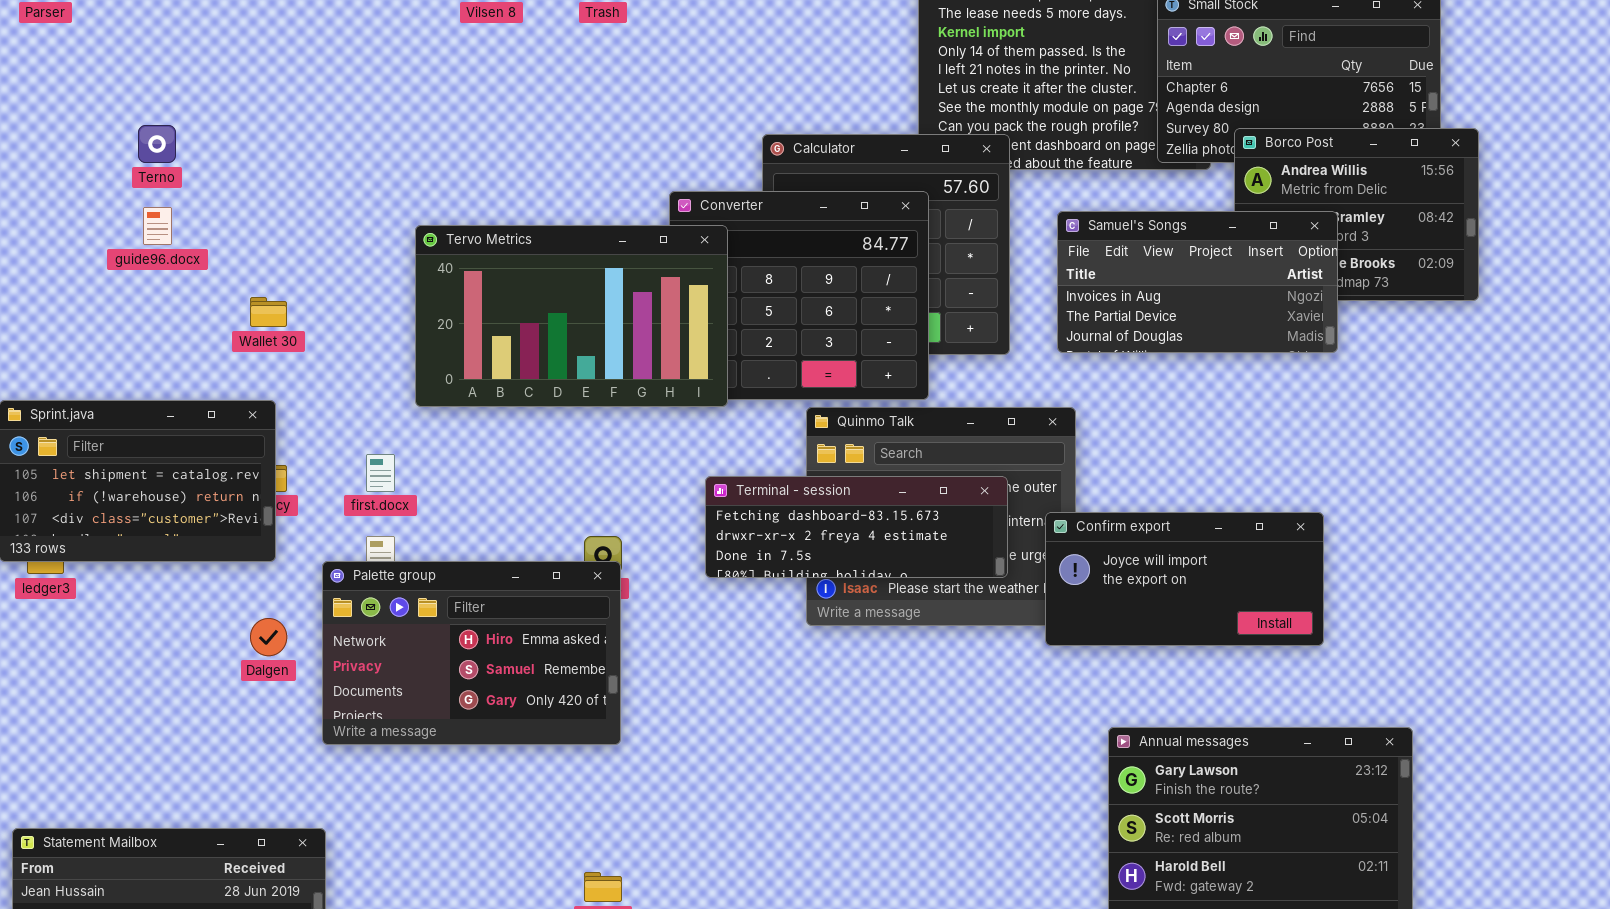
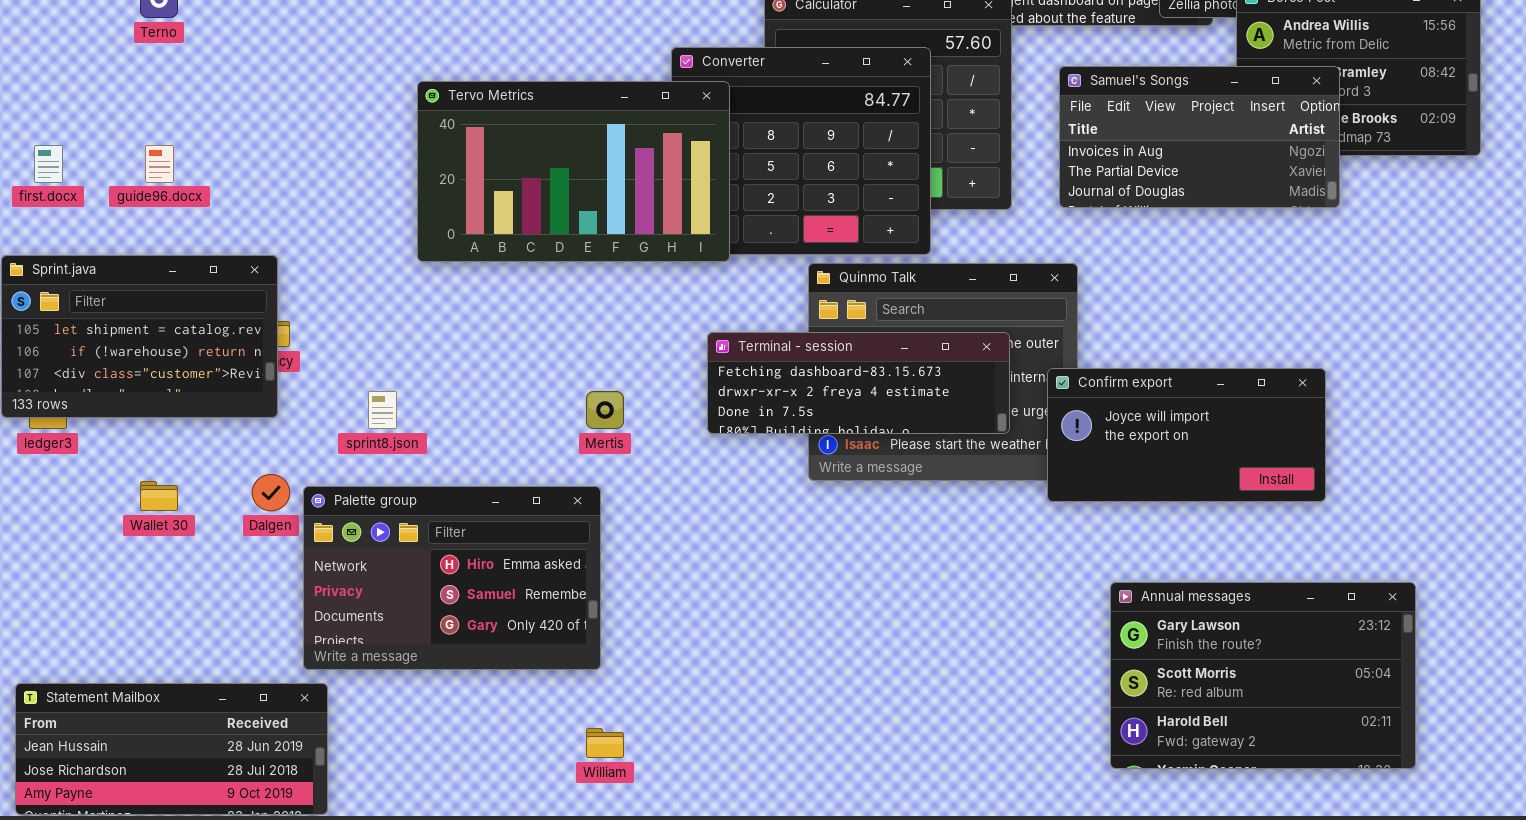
guide96.docx: [143,207,172,245] -> [145,145,174,183], moved
Wallet 30: [250,297,287,327] -> [140,481,178,511], moved
first.docx: [366,454,395,492] -> [34,145,63,183], moved
Palette group: [322,561,621,745] -> [303,486,601,670], moved

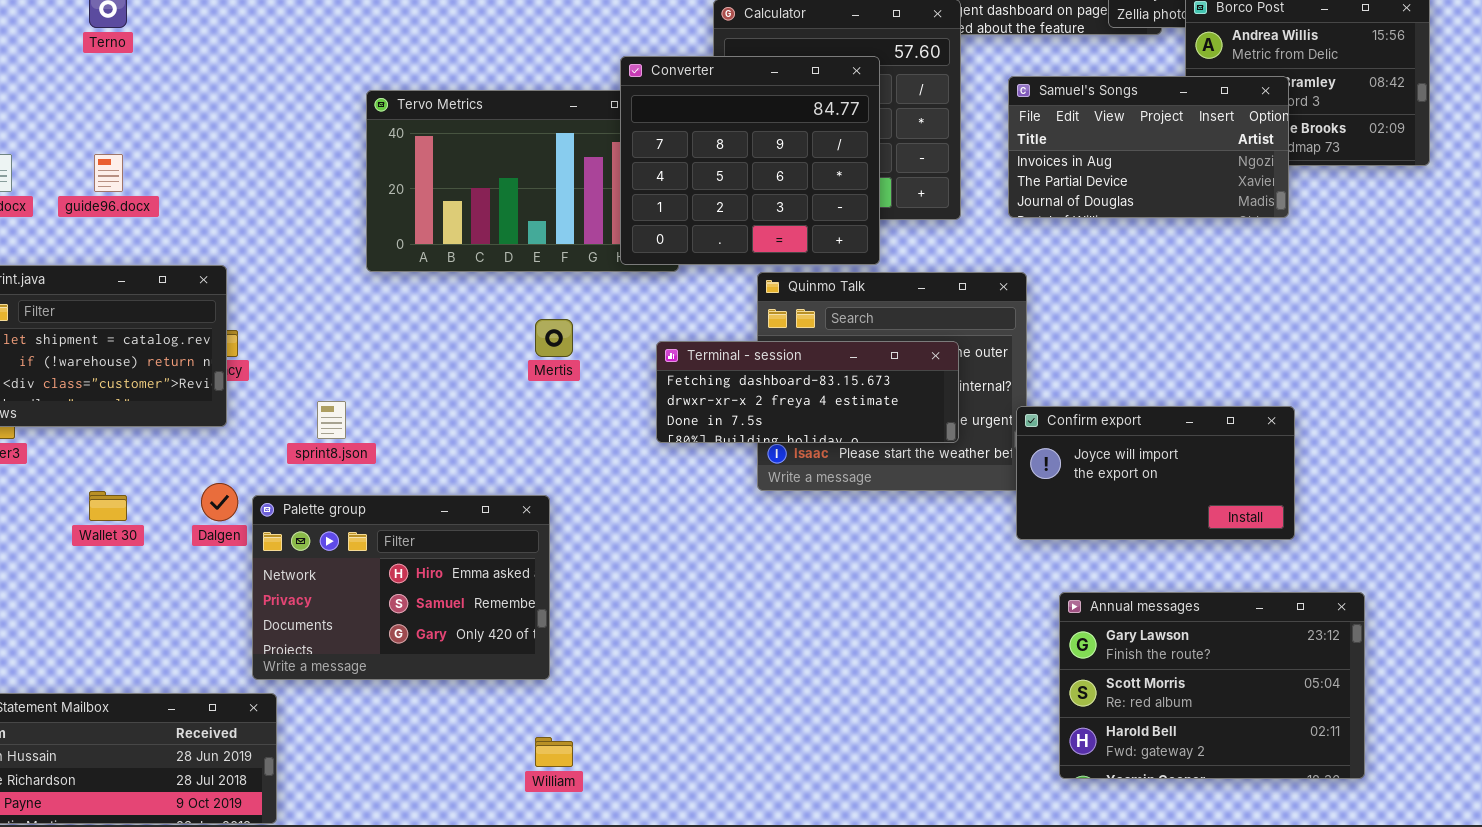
Converter: [671,47,931,255] -> [620,56,880,265], raised
Confirm export: [1047,368,1326,502] -> [1016,406,1295,540], moved
Mertis: [586,391,624,429] -> [535,319,573,357], moved

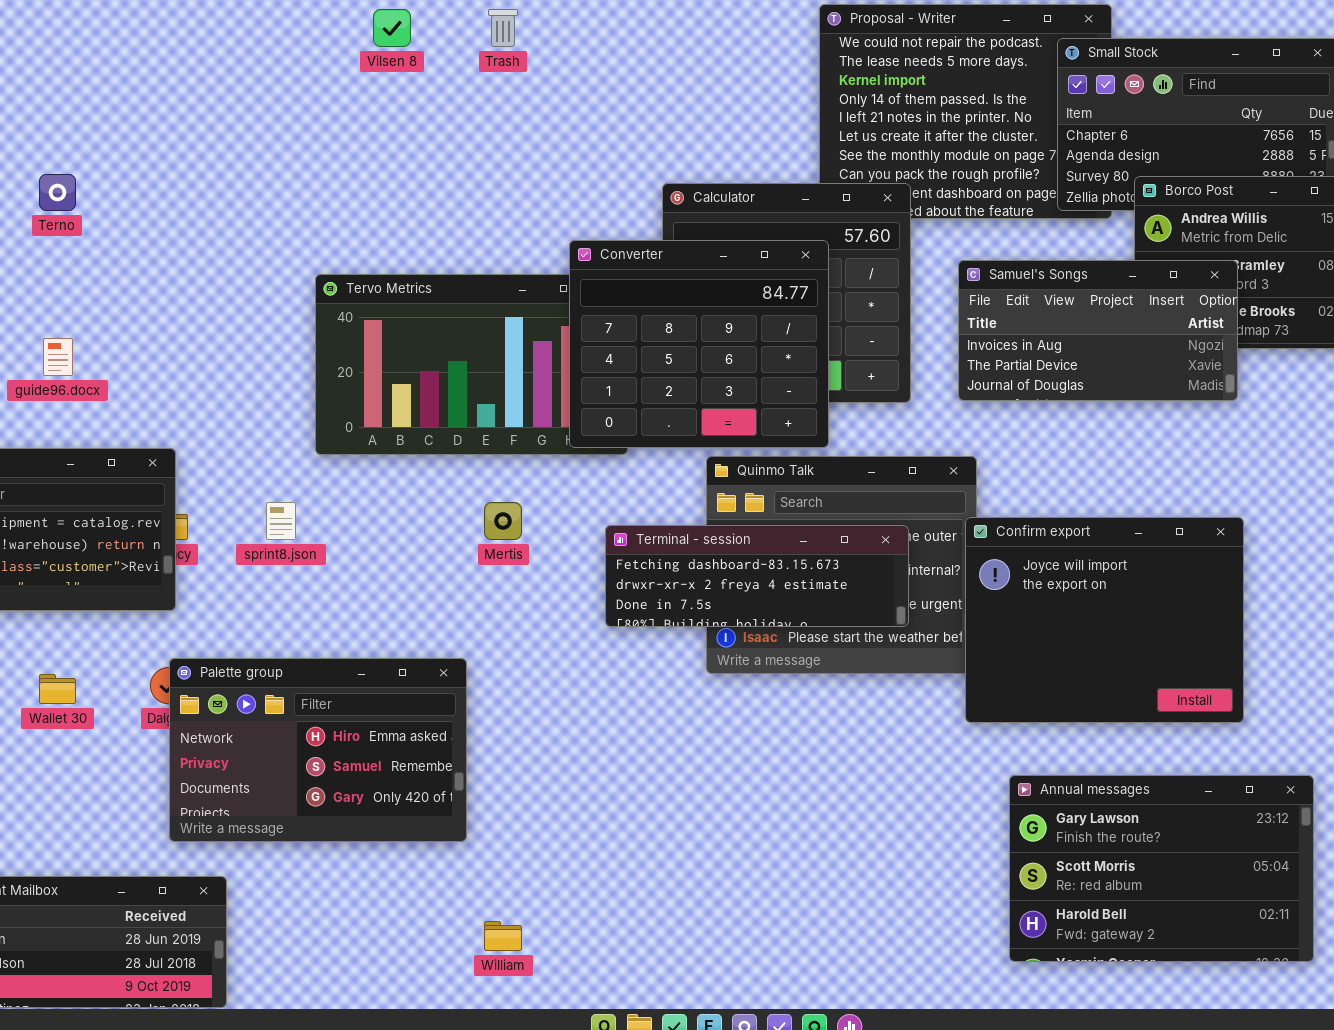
sprint8.json: [317,401,346,439] -> [266,502,296,540], moved
Confirm export: [1016,406,1295,540] -> [965,517,1244,723], resized
Palette group: [252,495,550,680] -> [169,658,467,842], moved

